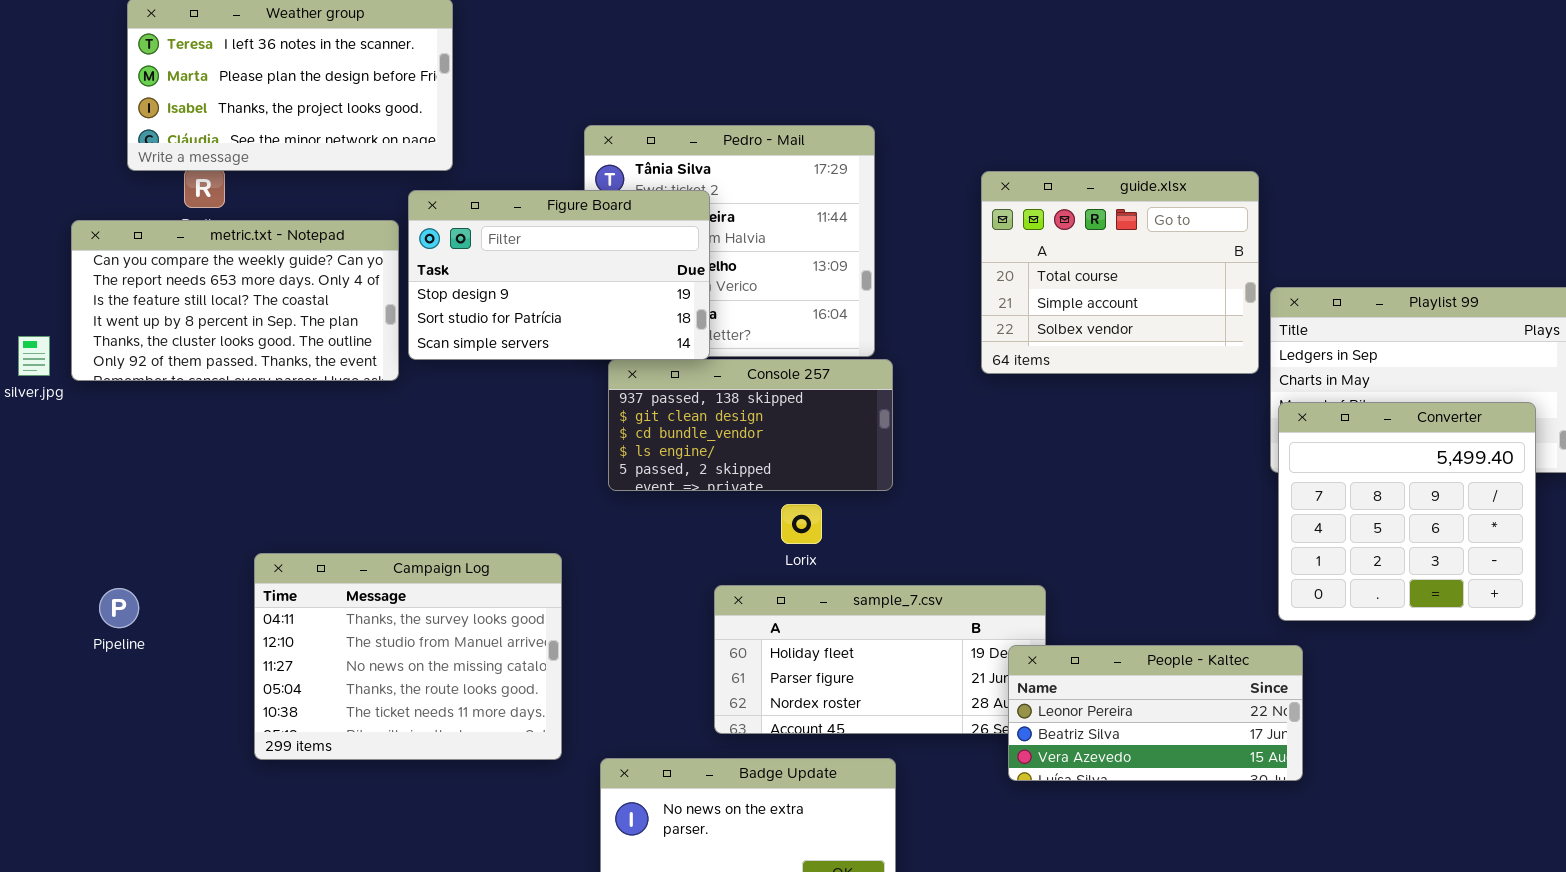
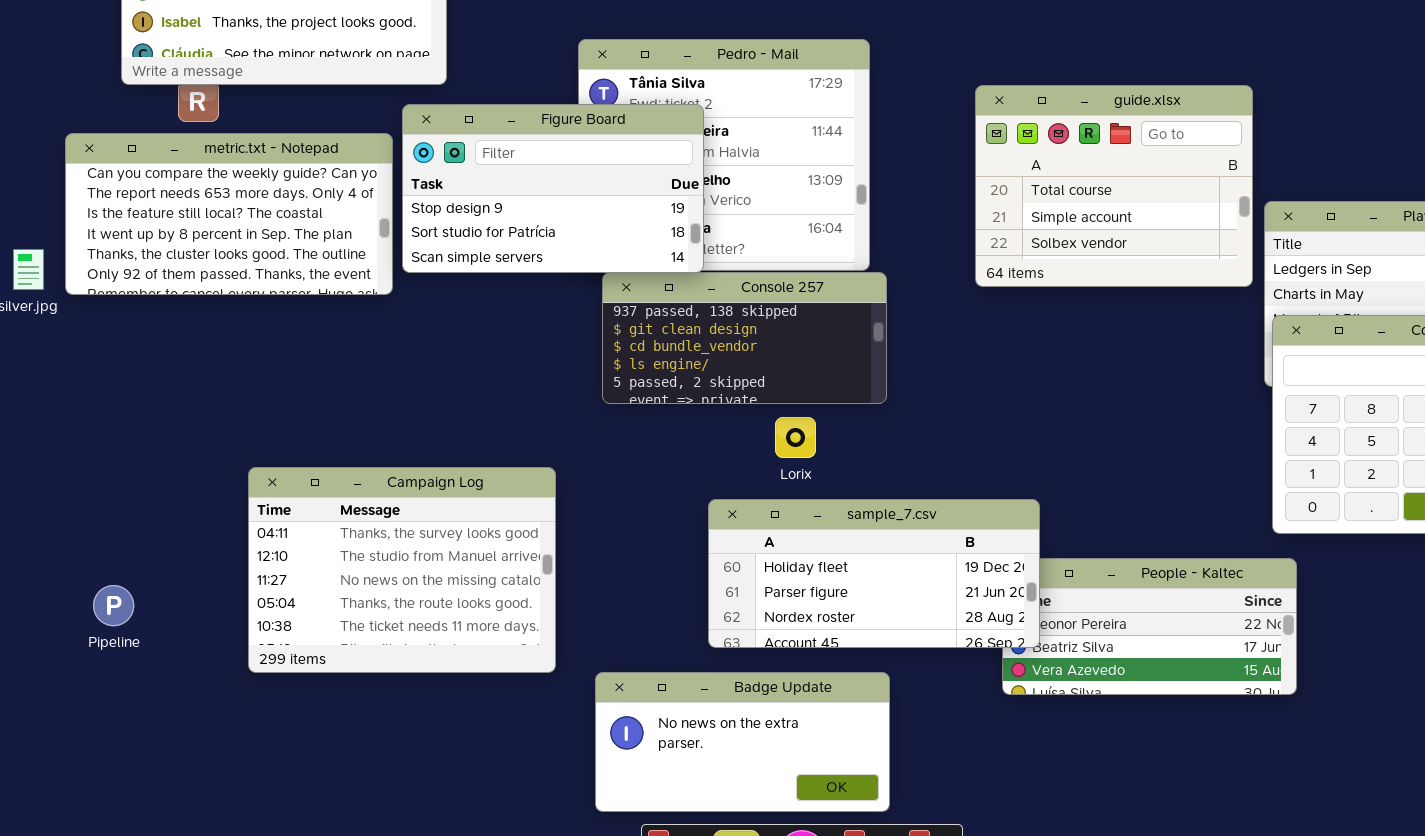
sample_7.csv: [714,585,1046,734] -> [708,499,1040,648], raised
Pipeline: [99,588,139,628] -> [93,585,134,626], moved

